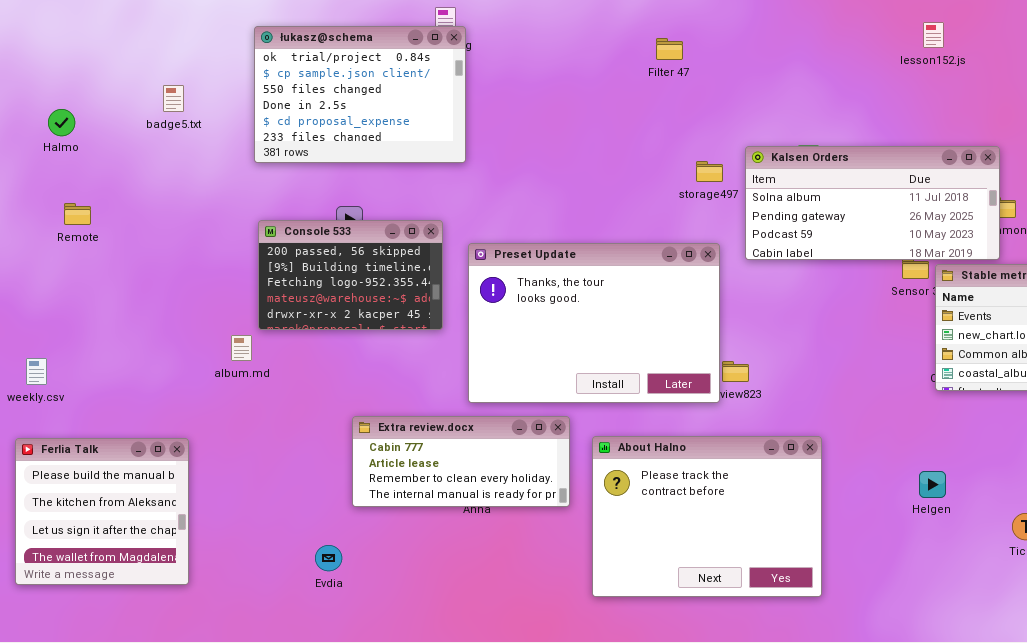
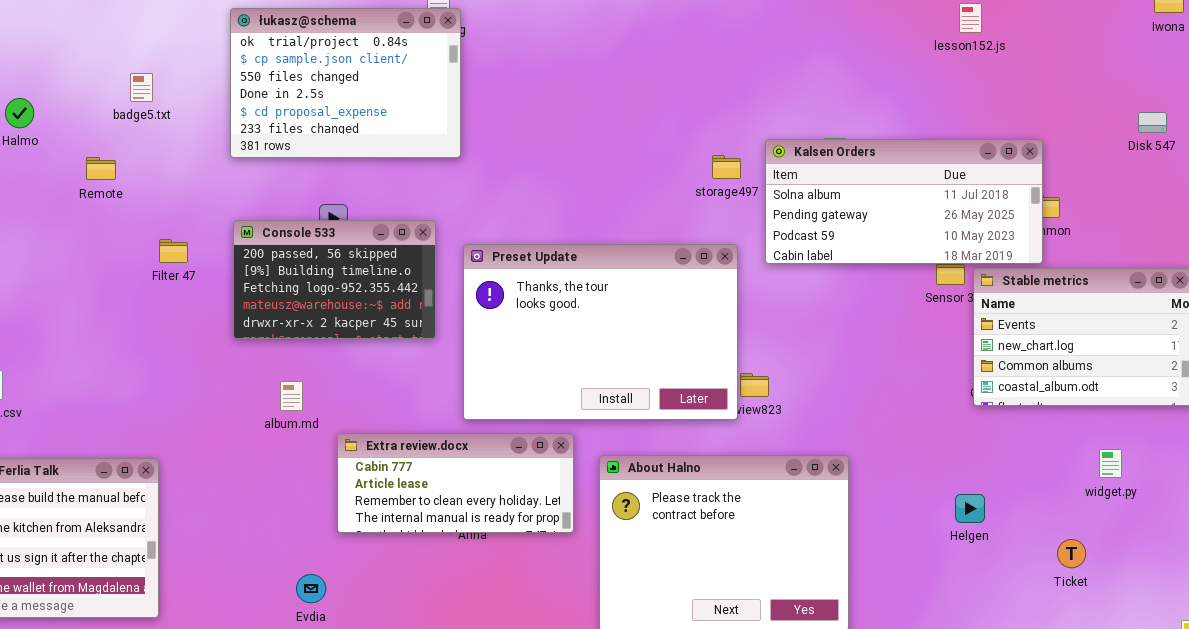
Filter 47: [656,38,683,60] -> [159,239,188,263], moved
Remote: [64,203,91,225] -> [86,157,116,180], moved
album.md: [231,335,252,361] -> [280,381,303,411], moved

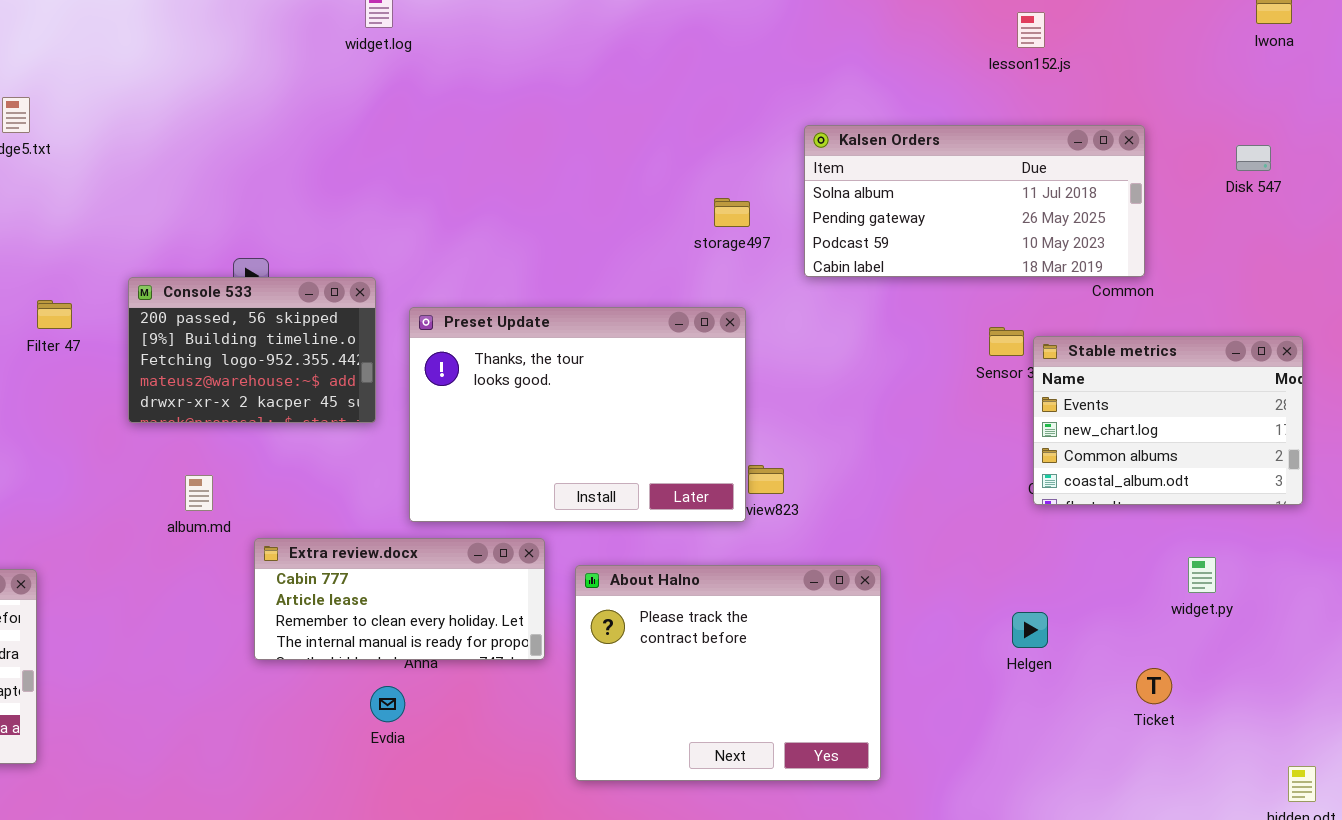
łukasz@schema: [230,8,461,158] -> none, closed
Kalsen Orders: [765,139,1043,264] -> [804,125,1145,277], moved
Evdia: [296,574,326,603] -> [370,686,405,722], moved

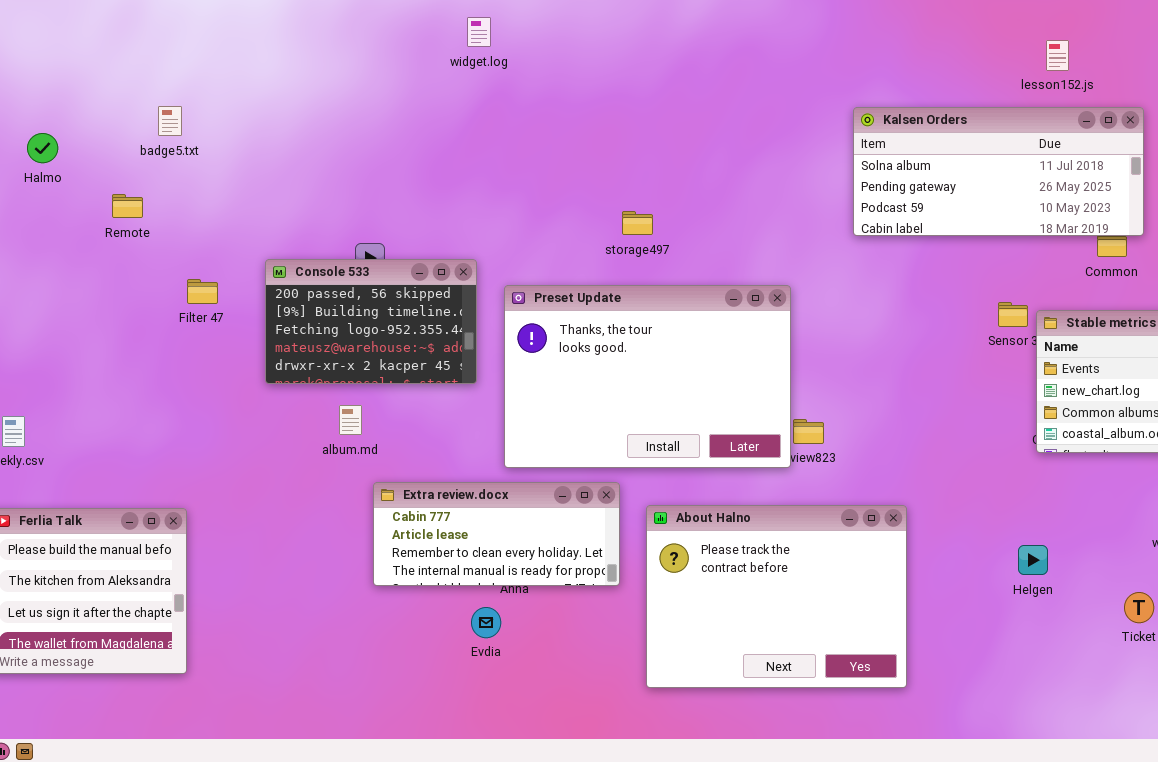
lesson152.js: [1017,12,1045,48] -> [1046,40,1069,71], moved
Kalsen Orders: [804,125,1145,277] -> [853,107,1144,236], moved
storage497: [714,198,750,227] -> [622,211,653,235], moved
album.md: [185,475,213,511] -> [339,405,362,435], moved

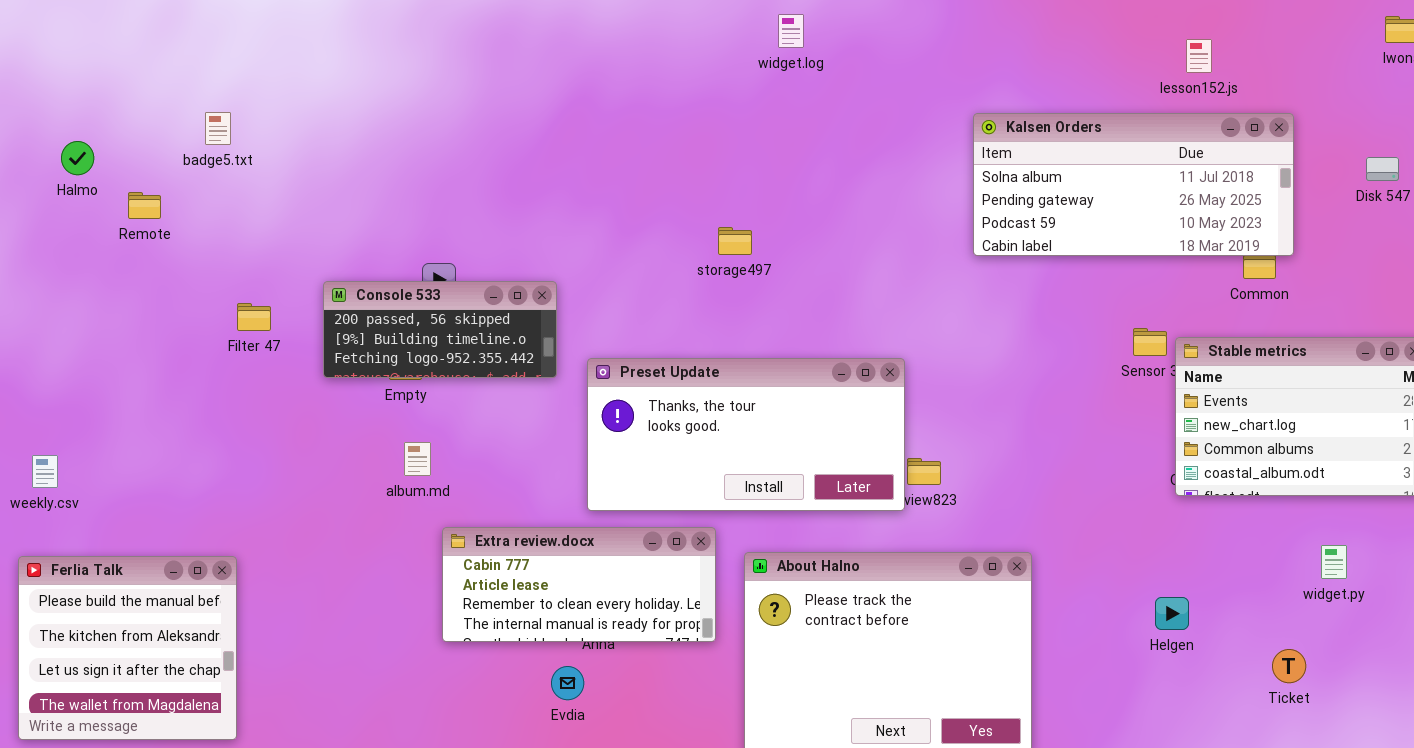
widget.log: [467,17,491,47] -> [778,14,804,48], moved
Remote: [112,194,143,218] -> [128,192,161,219], moved
Console 533: [265,259,477,384] -> [323,281,557,378], resized
Preset Update: [504,285,791,468] -> [587,358,905,511], resized

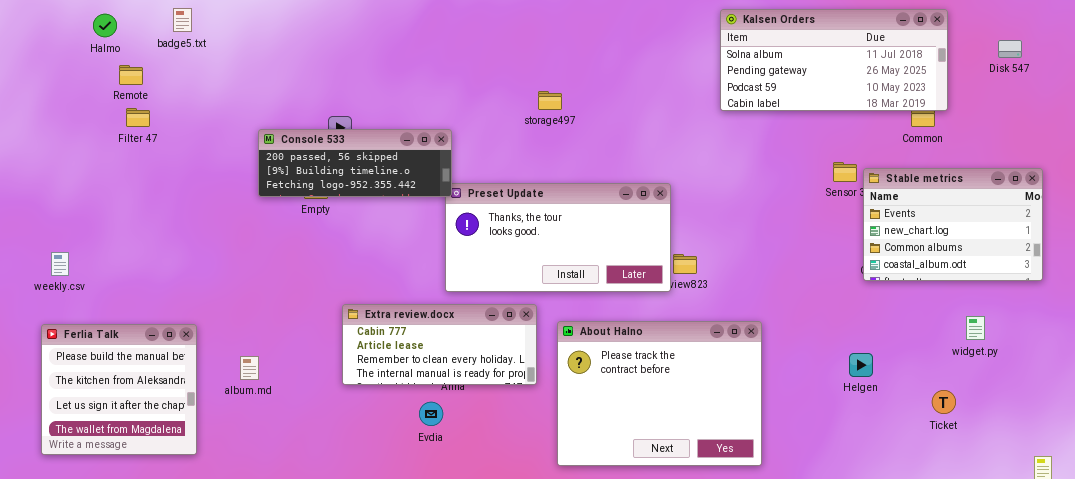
Halmo: [61,141,94,175] -> [93,14,117,37], moved
Console 533: [323,281,557,378] -> [258,129,452,197], resized
Filter 47: [237,303,271,331] -> [126,108,150,127], moved
album.md: [404,442,431,476] -> [240,356,259,380], moved

